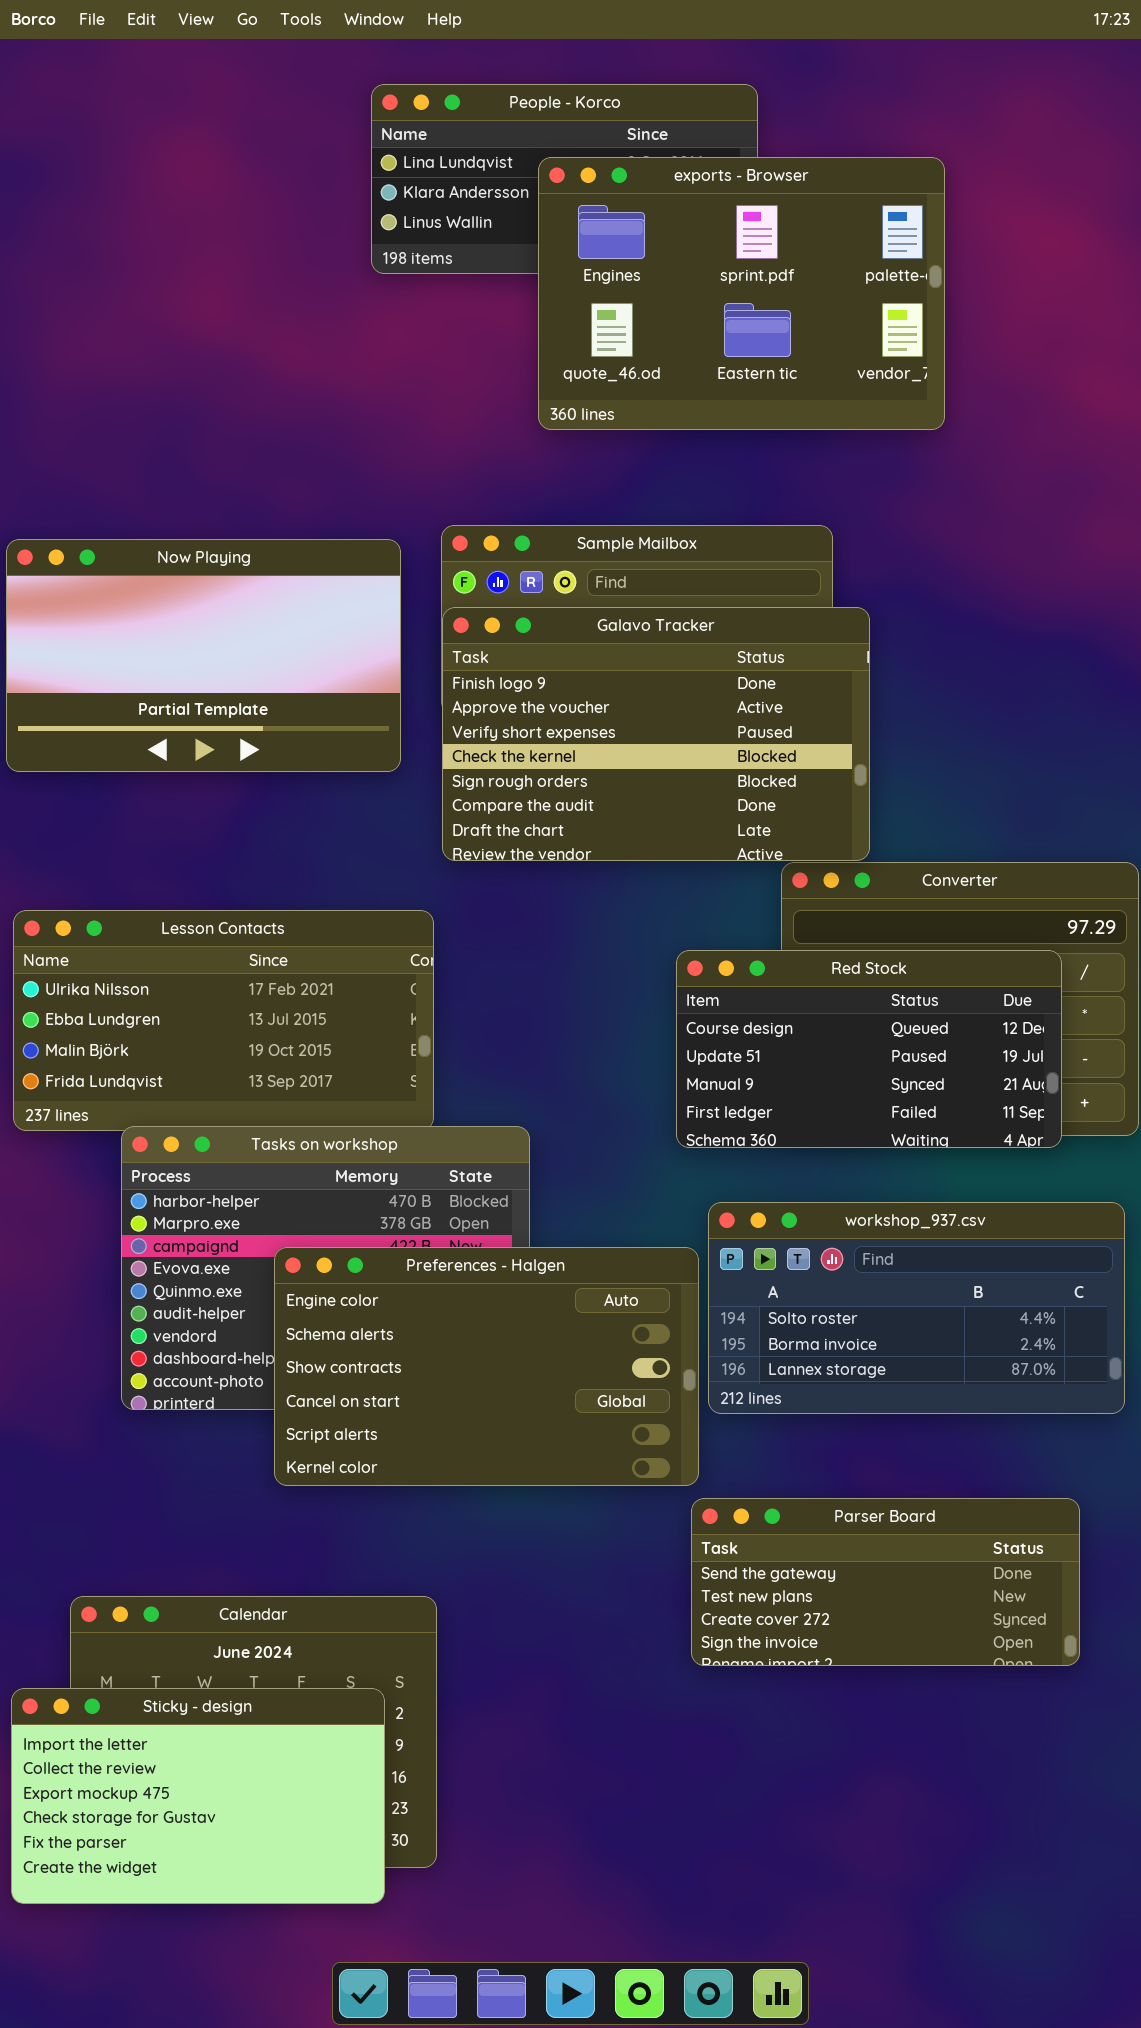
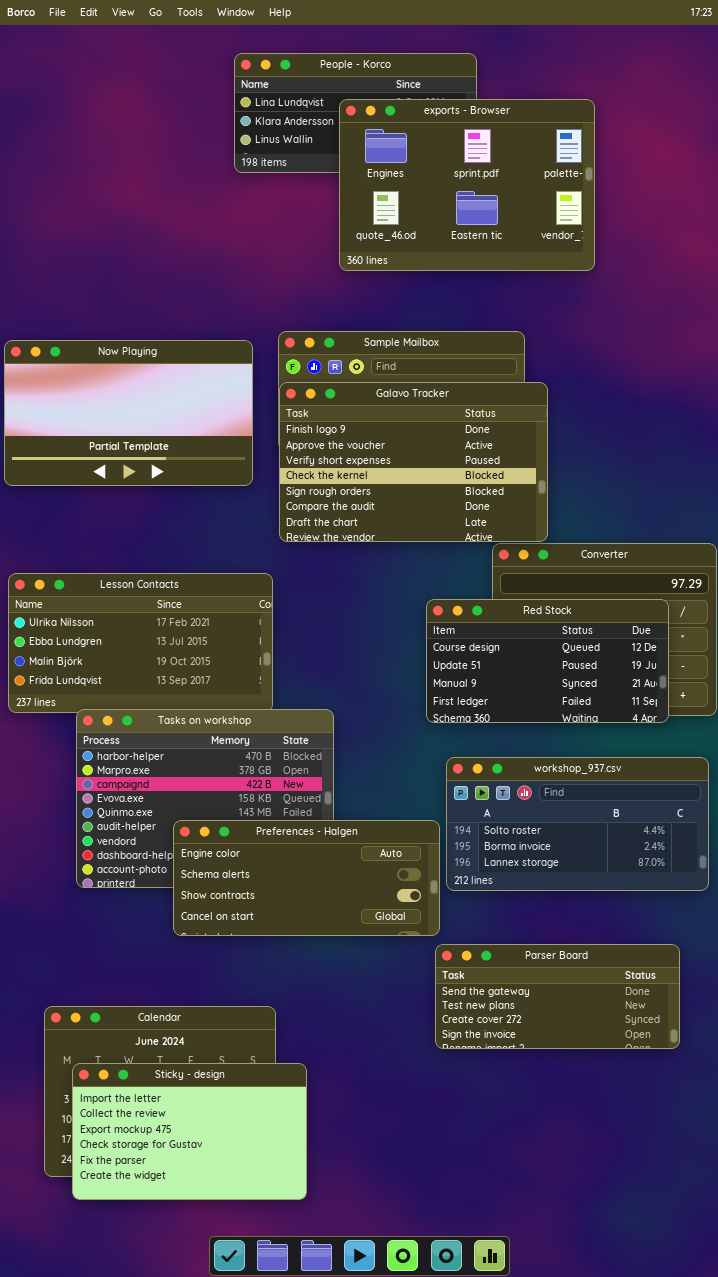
Preferences - Halgen: [274,1247,699,1486] -> [173,820,440,936], resized
Sticky - design: [11,1688,385,1904] -> [72,1063,307,1200], moved

